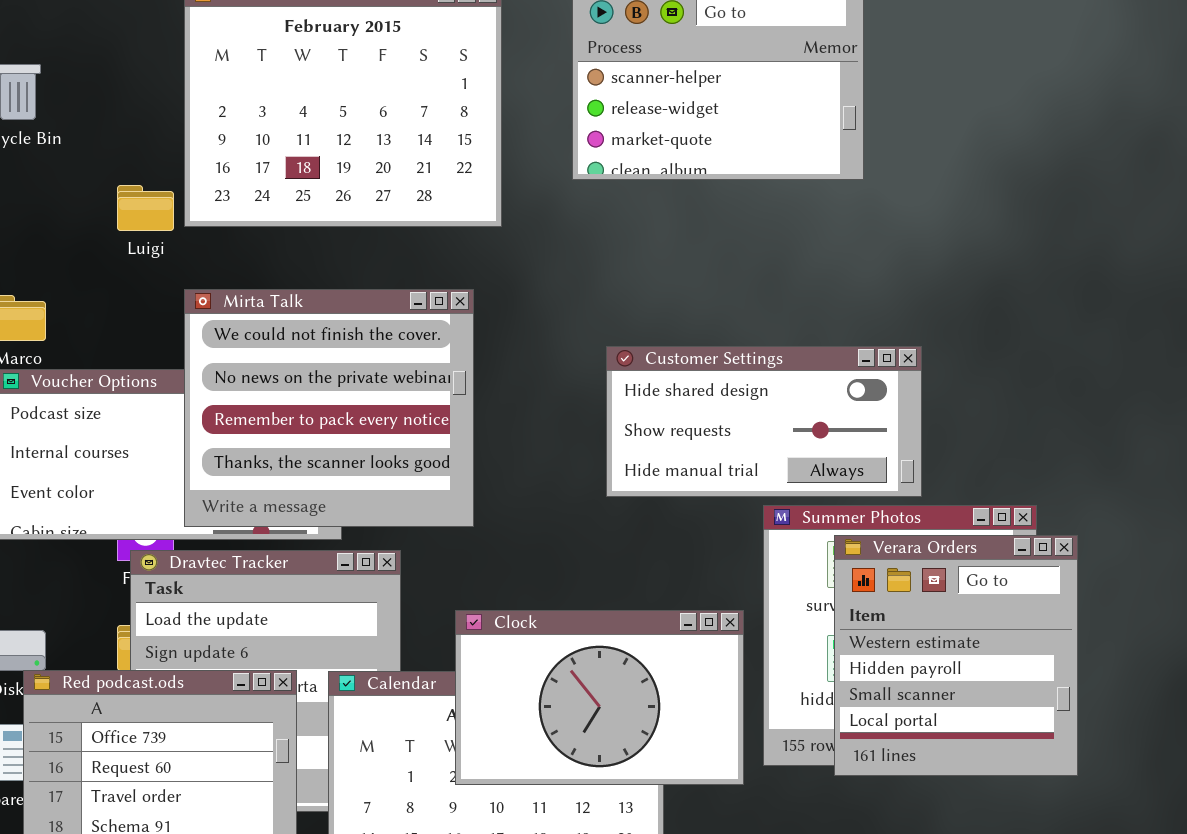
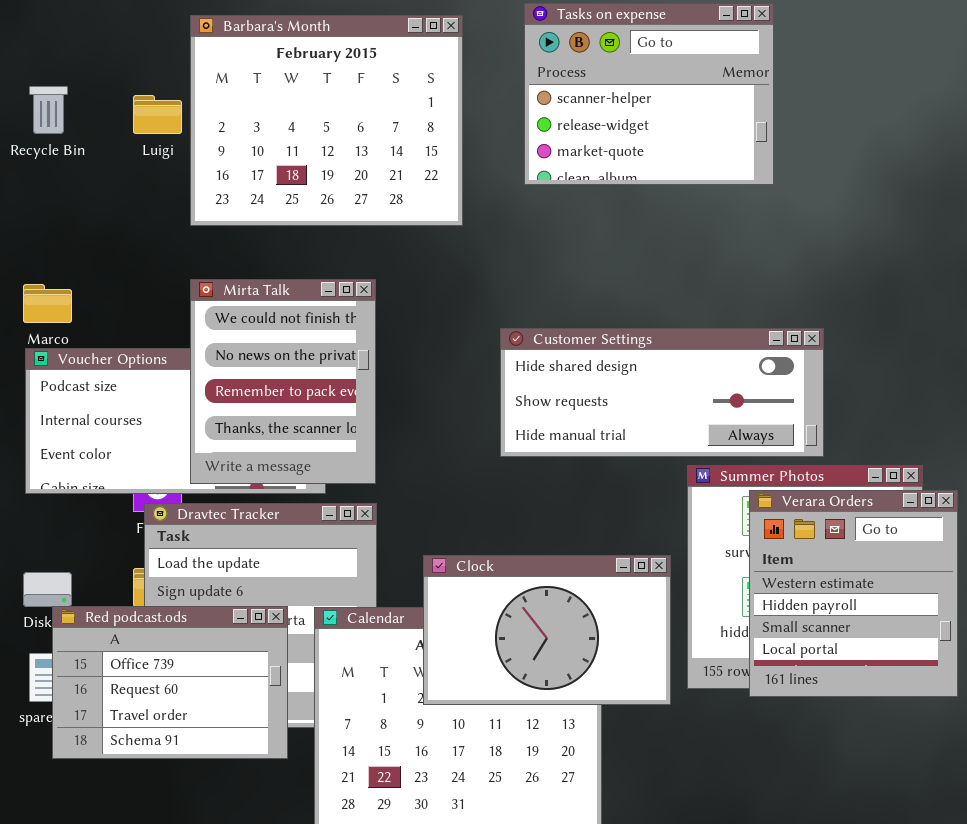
Luigi: [117,185,174,231] -> [133,95,182,134], moved
Mirta Talk: [184,289,474,527] -> [190,279,376,484], resized
Customer Settings: [606,346,922,497] -> [500,328,824,457], resized

